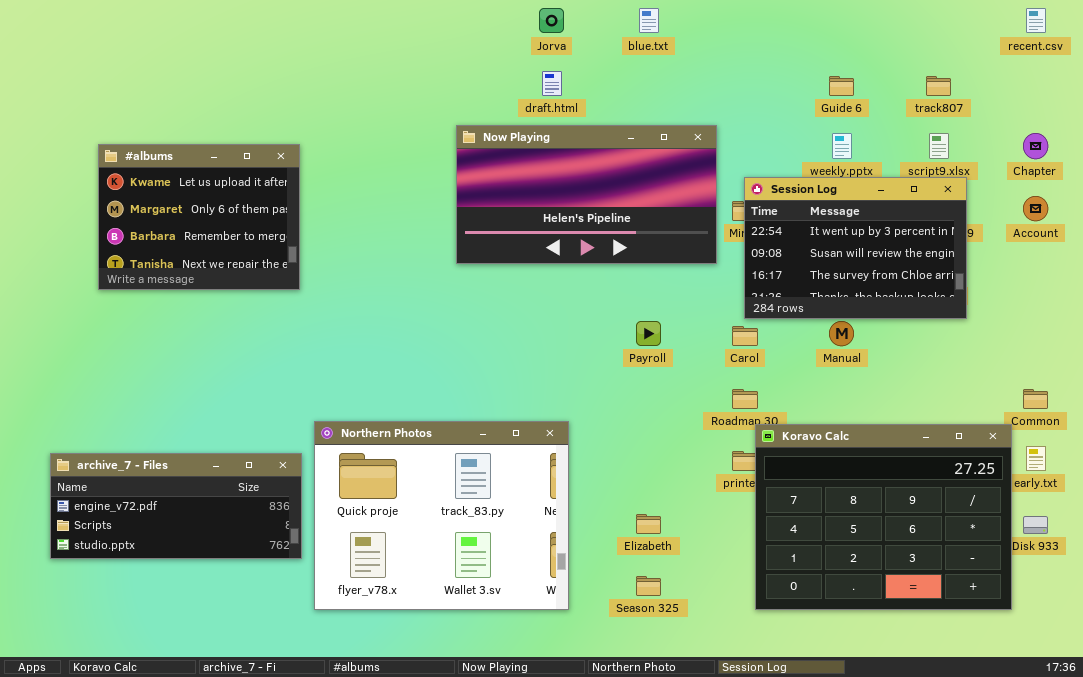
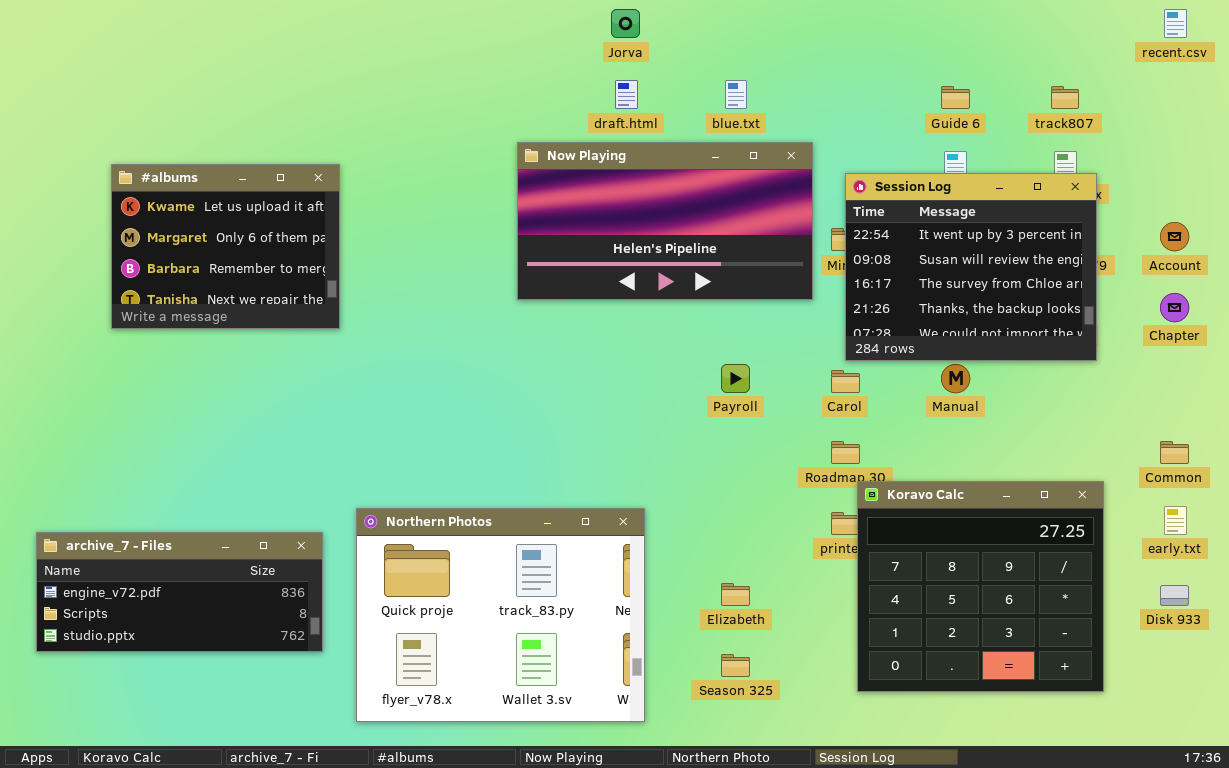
blue.txt: [639,8,659,33] -> [725,80,747,109], moved
Chapter: [1023,133,1048,159] -> [1160,293,1189,322], moved
Session Log: [744,177,967,319] -> [845,173,1097,361], resized
Northern Photos: [314,421,569,610] -> [356,508,645,722], moved
Koravo Calc: [755,424,1012,610] -> [857,481,1104,692], resized
archive_7 - Files: [50,453,302,559] -> [36,532,323,652], moved

